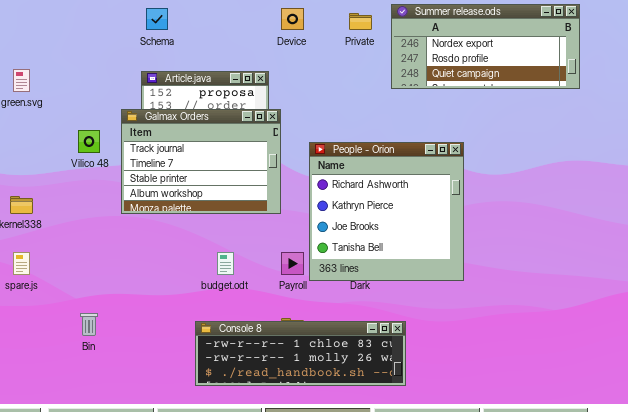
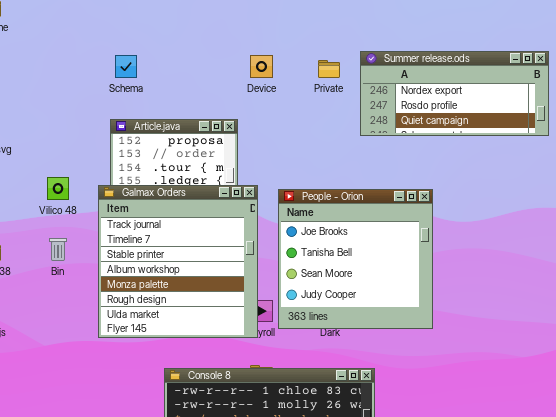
Galmax Orders: [121,109,281,214] -> [98,185,258,338], moved, resized
People - Orion: [309,142,464,281] -> [278,189,433,329], scrolled down 2 rows
Bin: [80,313,98,336] -> [49,238,67,261], moved

